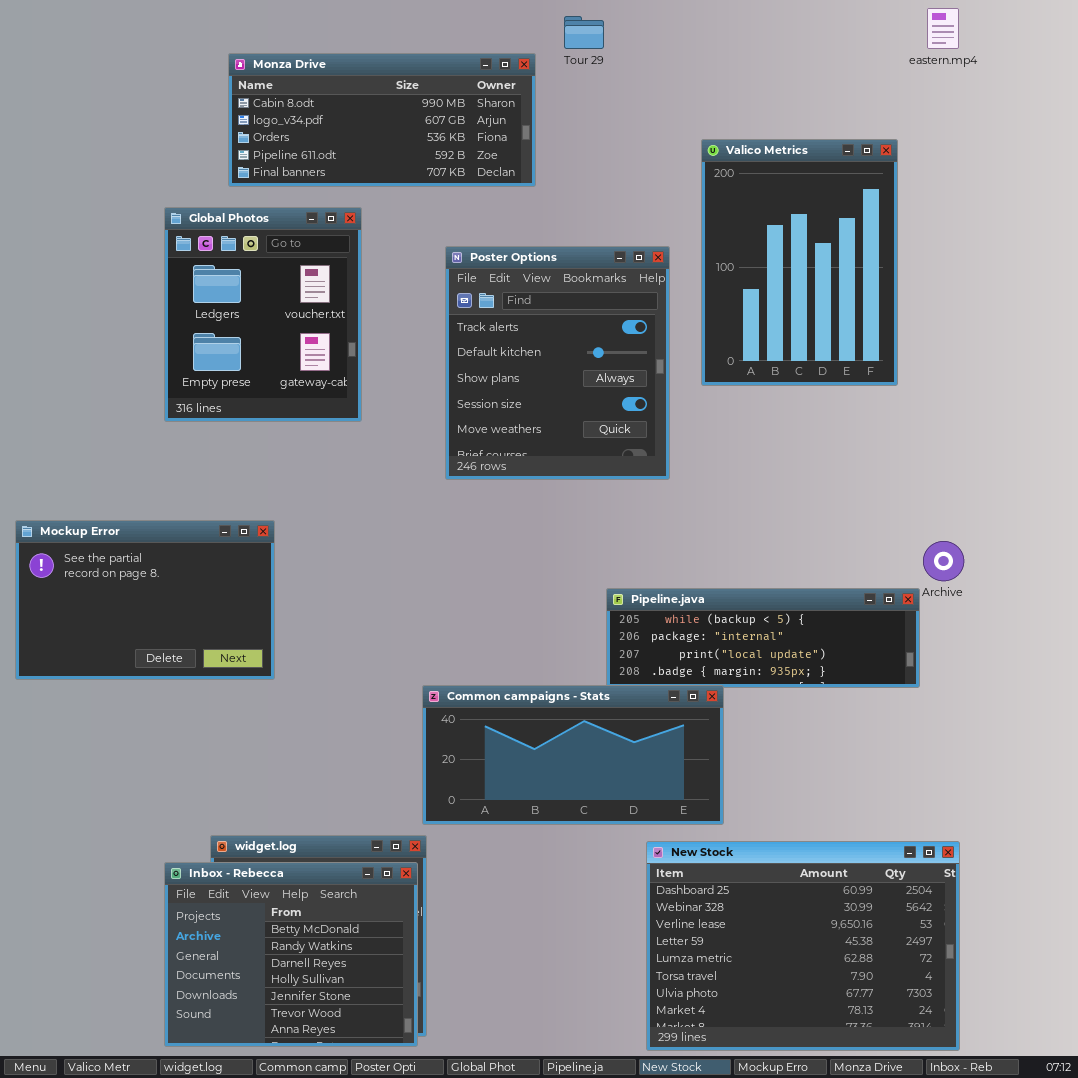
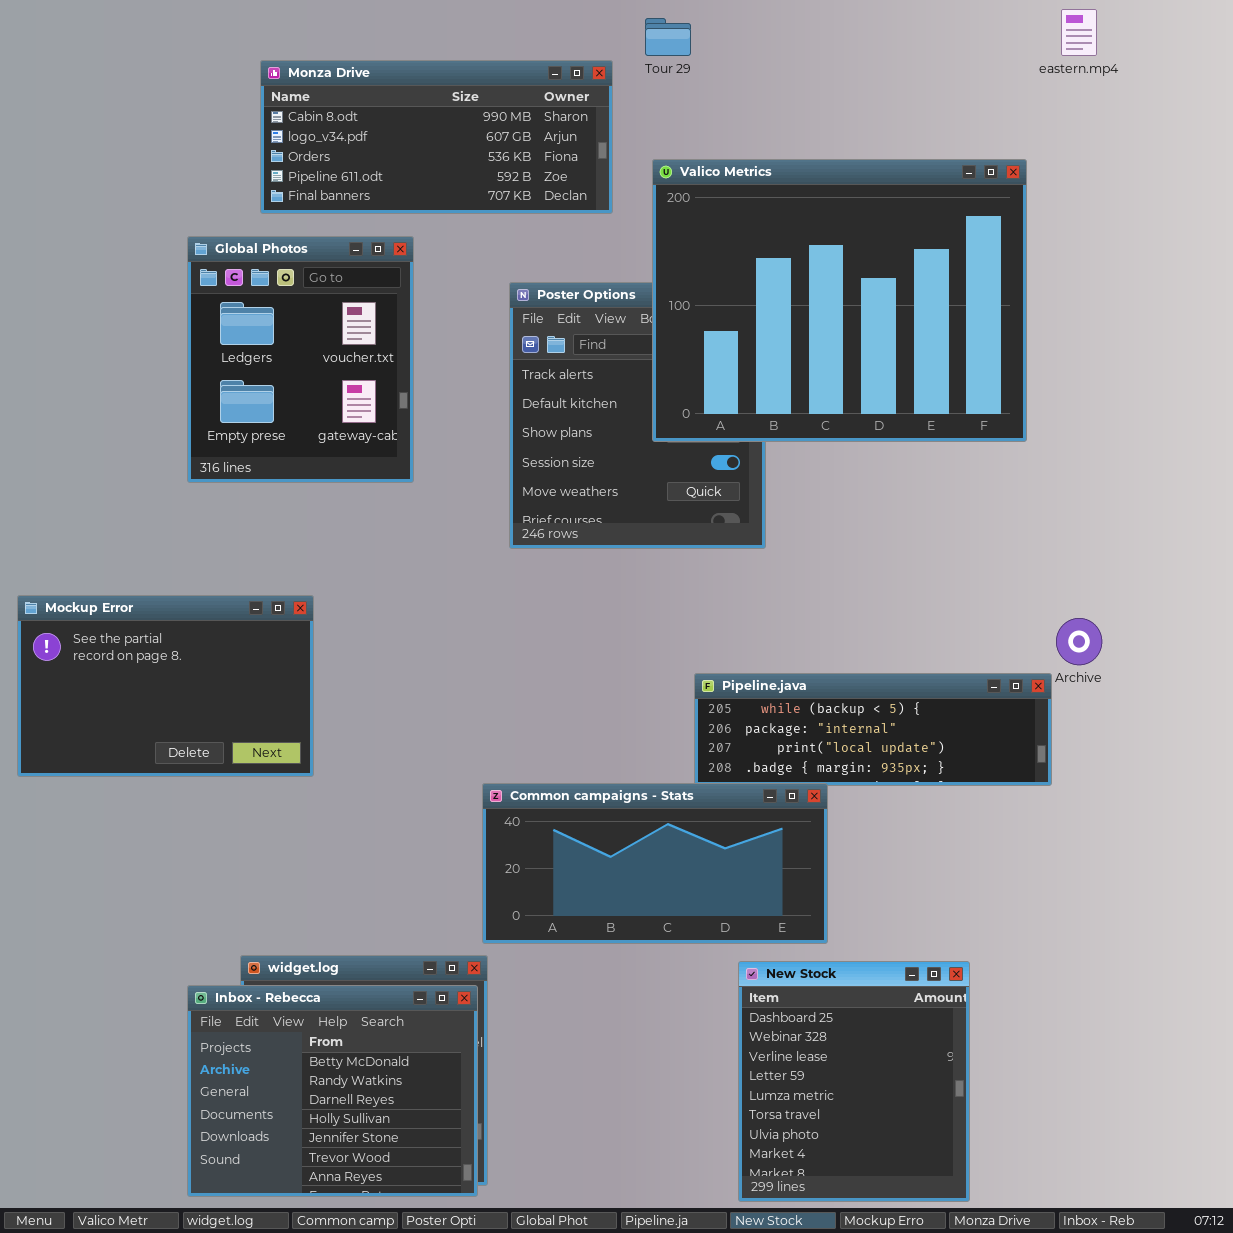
Valico Metrics: [701,139,898,386] -> [652,159,1027,442], resized
New Stock: [646,841,960,1051] -> [738,961,970,1202], resized

